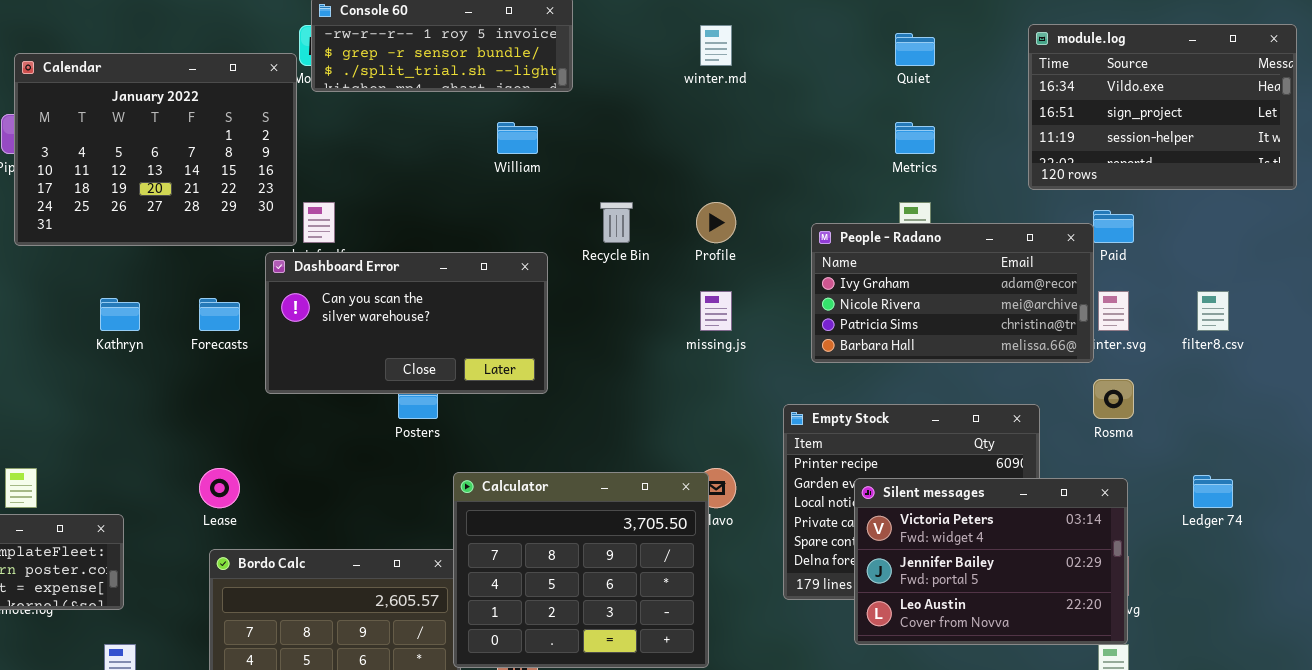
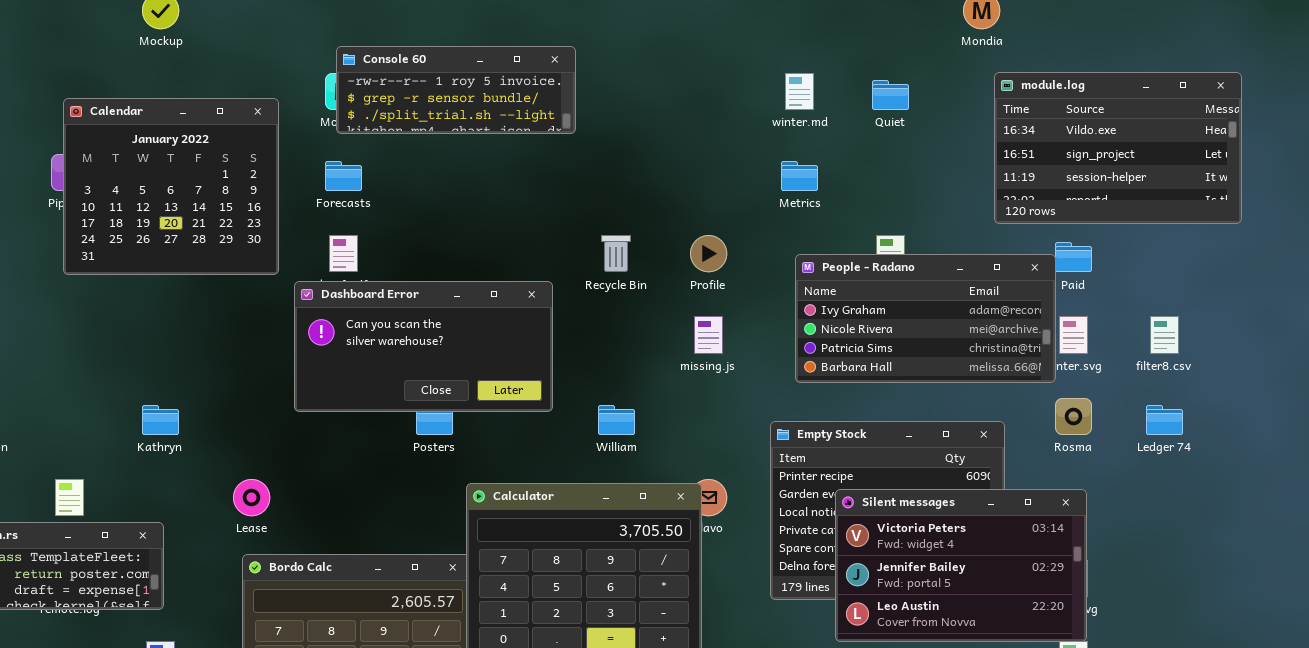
winter.md: [700,25,732,66] -> [785,73,814,110], moved
Calendar: [14,53,297,246] -> [63,98,279,275], resized
William: [497,122,538,154] -> [598,405,635,435], moved
Metrics: [895,122,935,154] -> [781,161,818,191], moved
Kathryn: [100,298,140,331] -> [142,405,179,435], moved
Forecasts: [199,298,240,331] -> [325,161,362,191], moved
Ledger 74: [1193,475,1233,508] -> [1146,405,1183,435], moved

